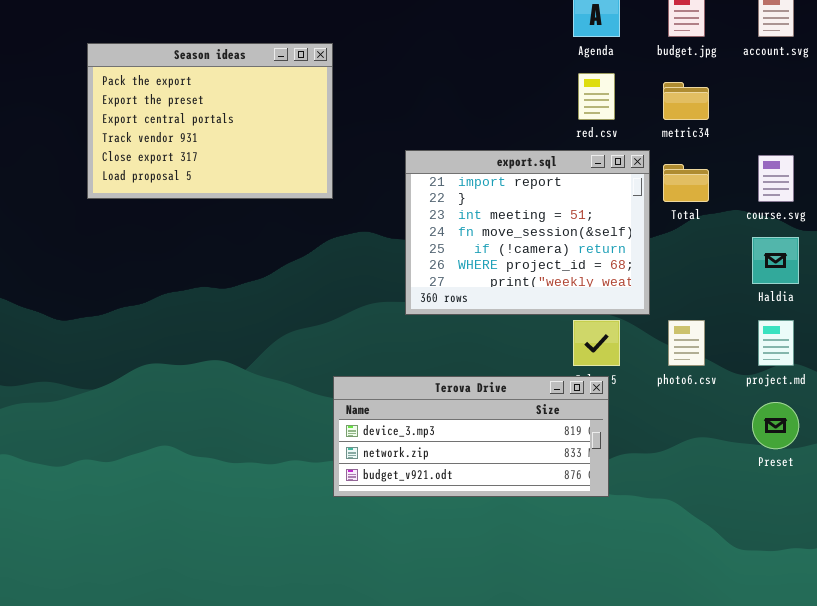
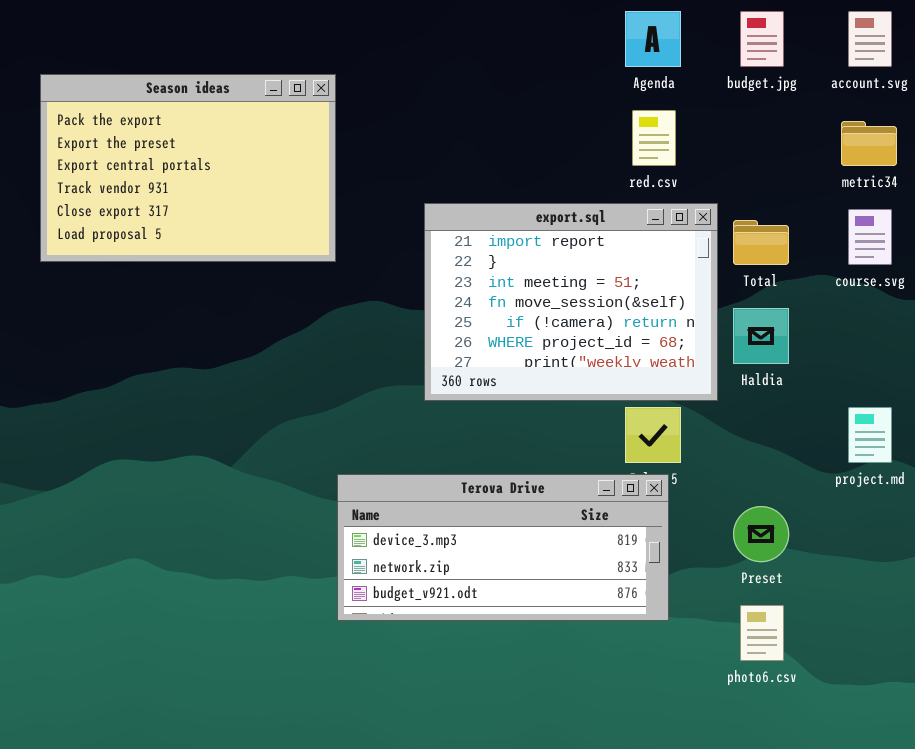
metric34: [663,82,709,120] -> [841,121,897,166], moved
Haldia: [752,237,799,284] -> [733,308,789,364], moved
photo6.csv: [668,320,705,366] -> [740,605,784,661], moved
Preset: [752,402,799,449] -> [733,506,789,562], moved

